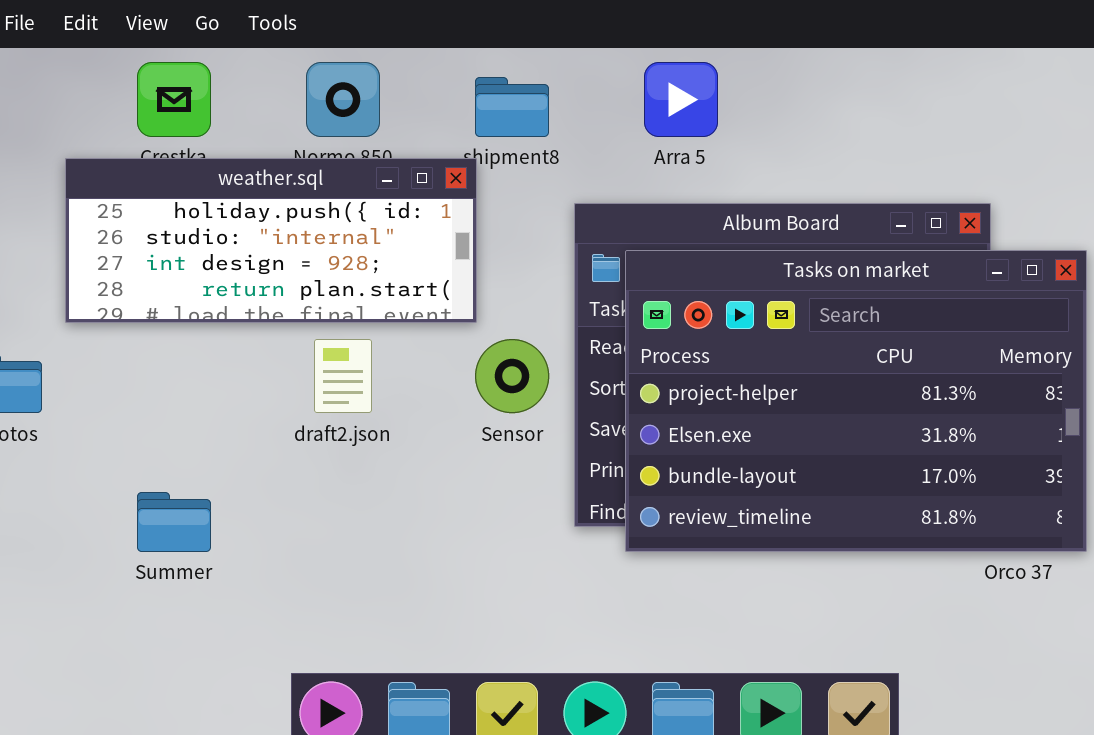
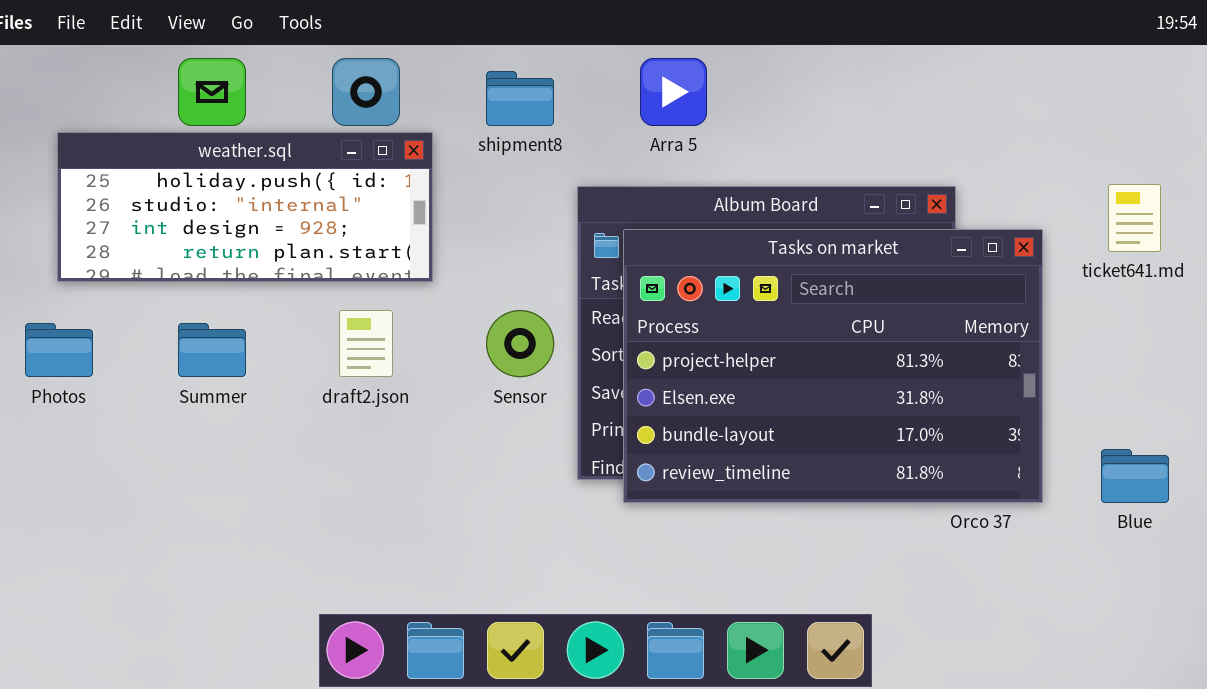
weather.sql: [65,158,477,323] -> [57,132,433,282], moved
Summer: [137,492,211,552] -> [178,323,246,377], moved

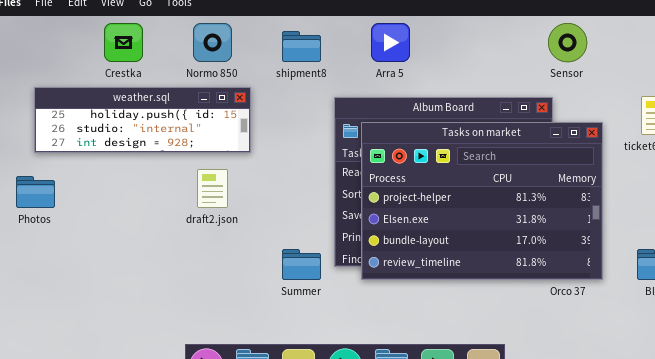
weather.sql: [57,132,433,282] -> [34,87,251,153], resized
Sensor: [486,310,554,377] -> [548,23,587,62], moved
Summer: [178,323,246,377] -> [282,249,321,280], moved

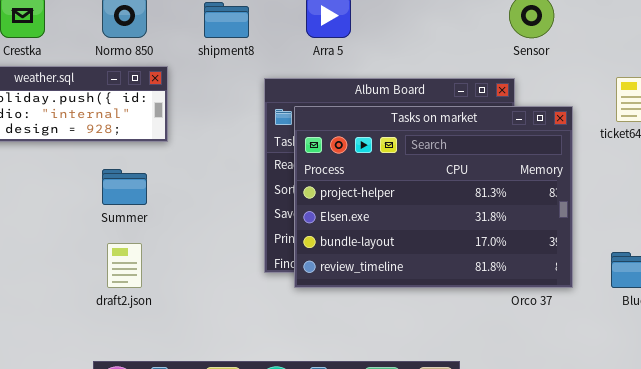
draft2.json: [197,169,228,208] -> [107,243,142,288], moved
Summer: [282,249,321,280] -> [102,169,147,205], moved

